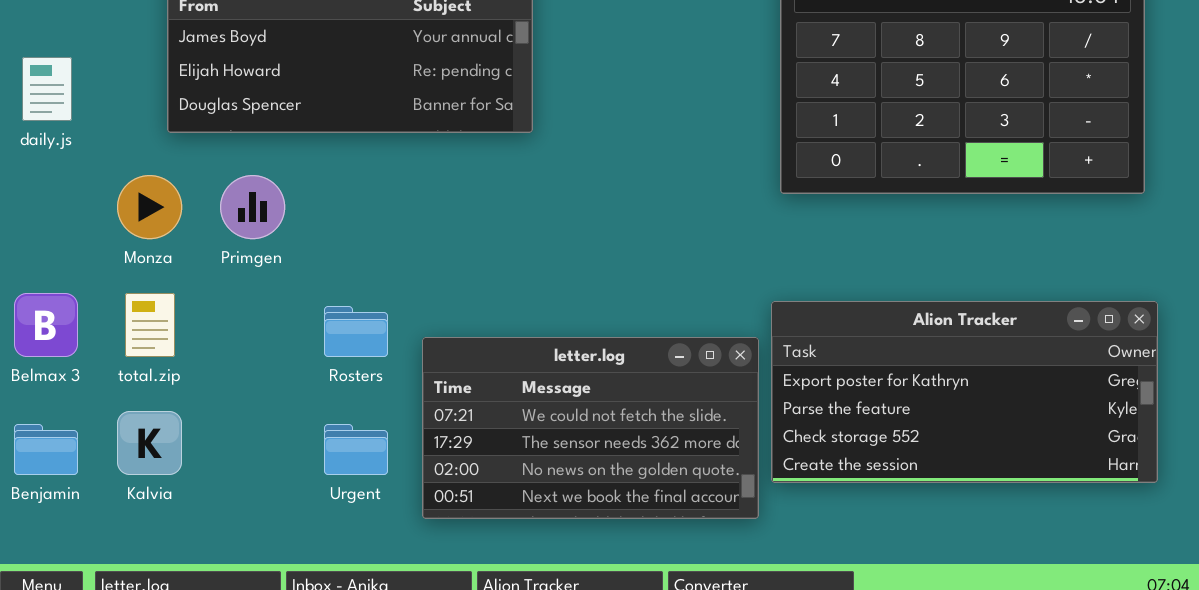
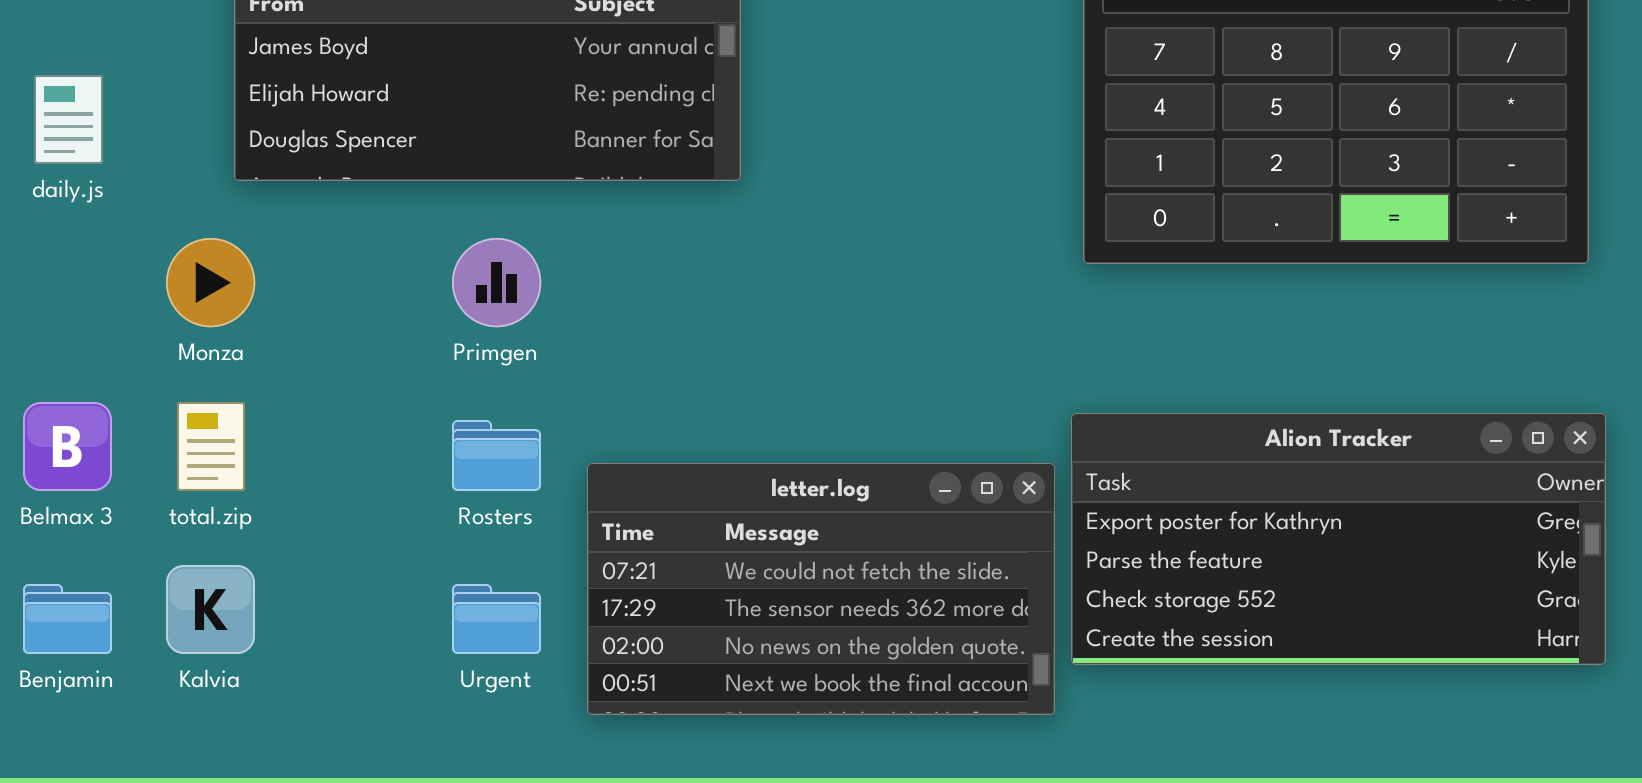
Primgen: [220,175,285,239] -> [452,238,541,327], moved

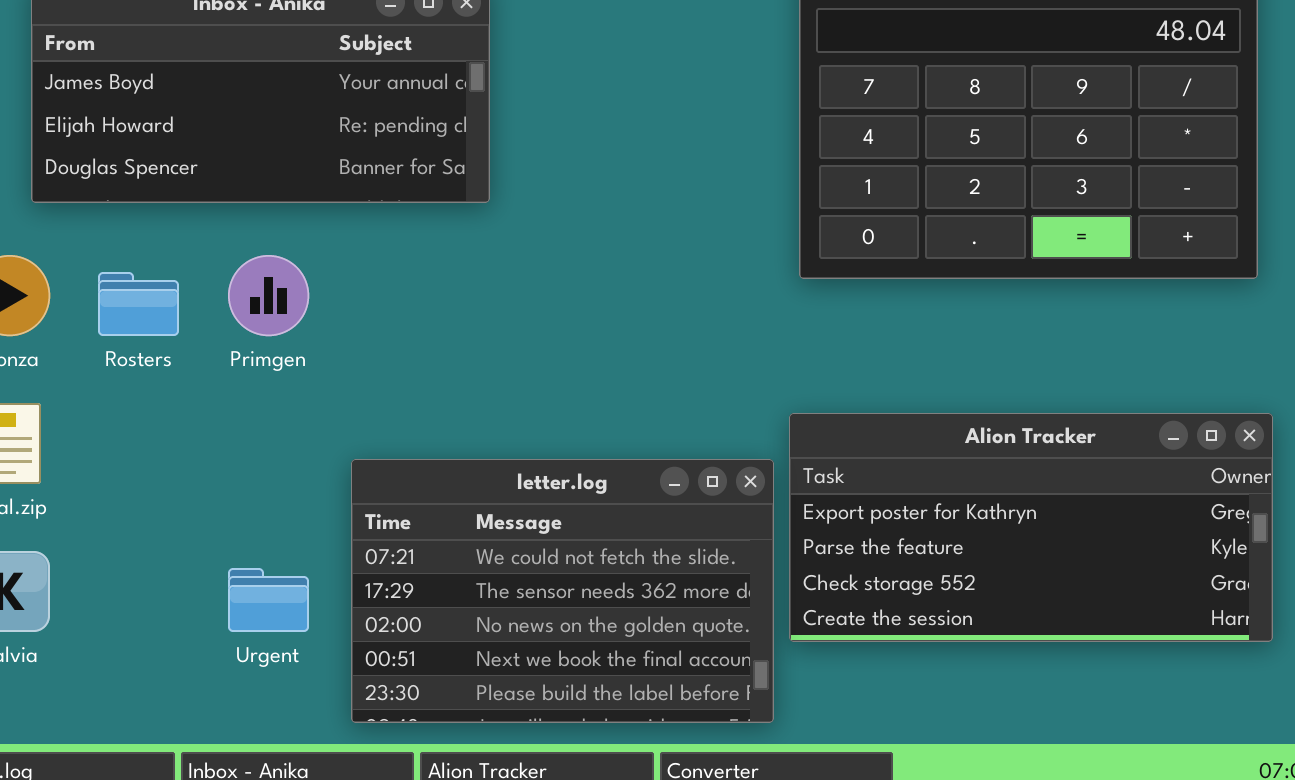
Rosters: [452,420,541,491] -> [98,272,179,336], moved
letter.log: [587,463,1055,715] -> [351,459,774,723], resized

